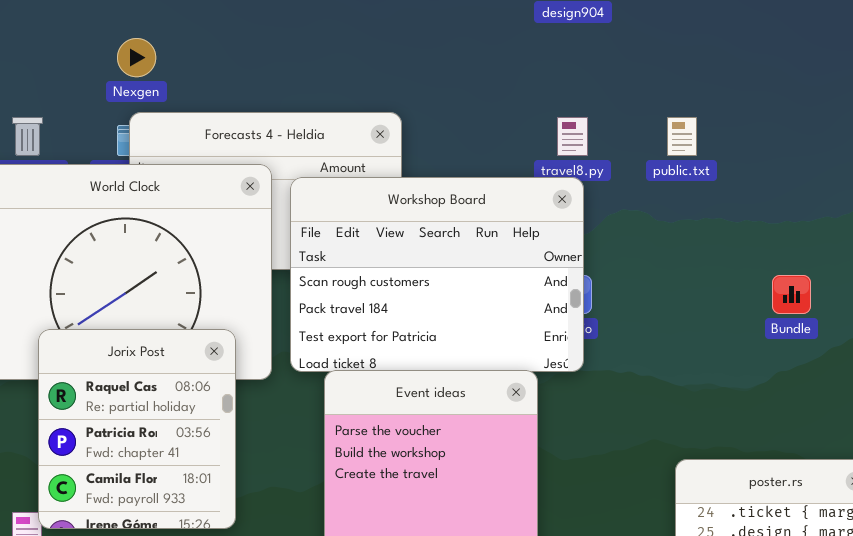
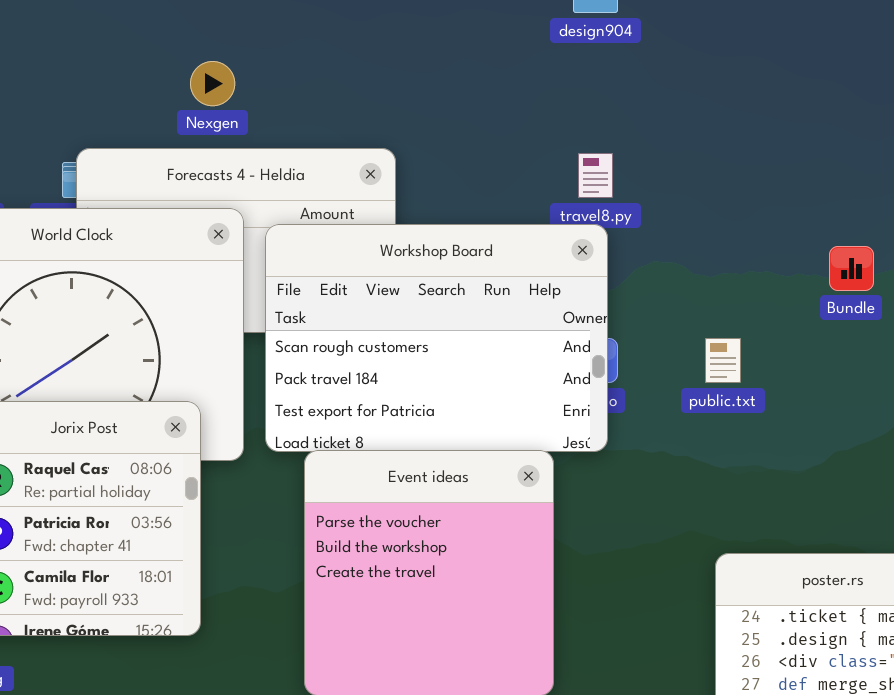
Nexgen: [117,38,156,77] -> [190,61,235,106], moved
public.txt: [667,117,697,156] -> [705,338,741,383], moved
Bundle: [772,275,811,314] -> [829,246,874,291], moved

